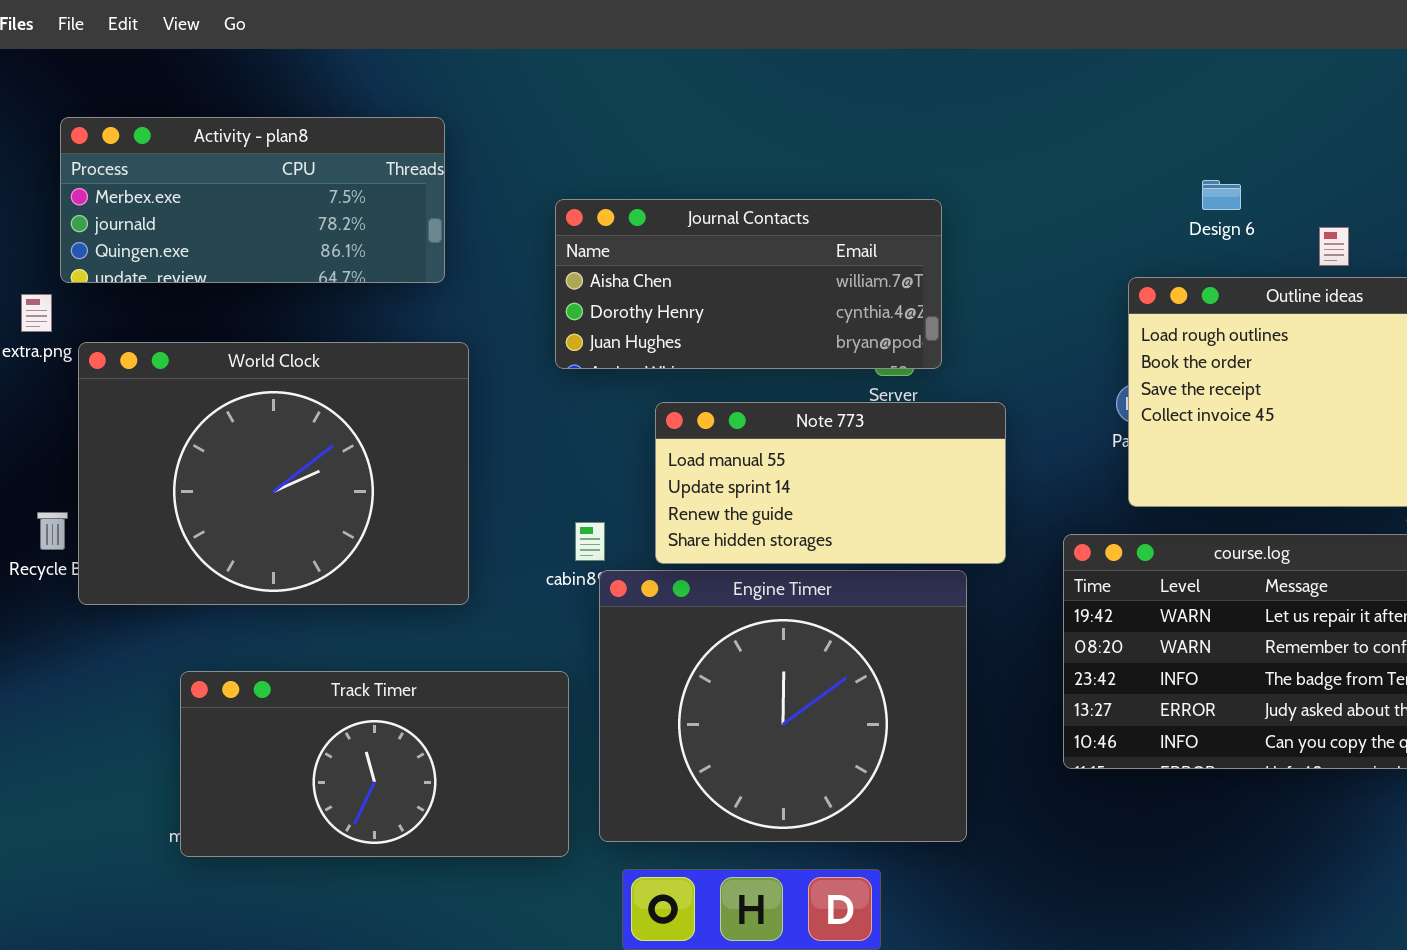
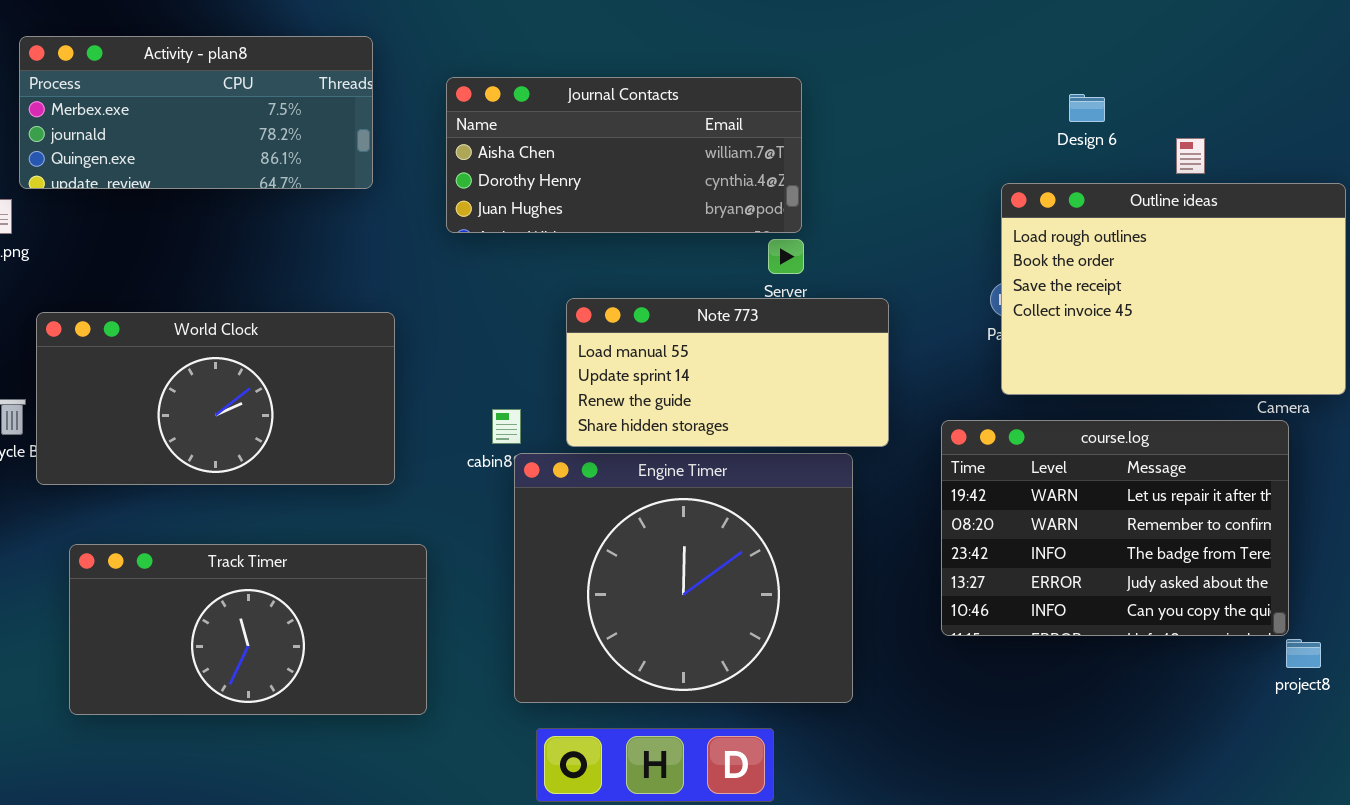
Journal Contacts: [555,199,942,369] -> [446,77,802,233], moved
World Clock: [78,342,469,605] -> [36,312,395,485], resized
Track Timer: [180,671,569,857] -> [69,544,427,715], moved

